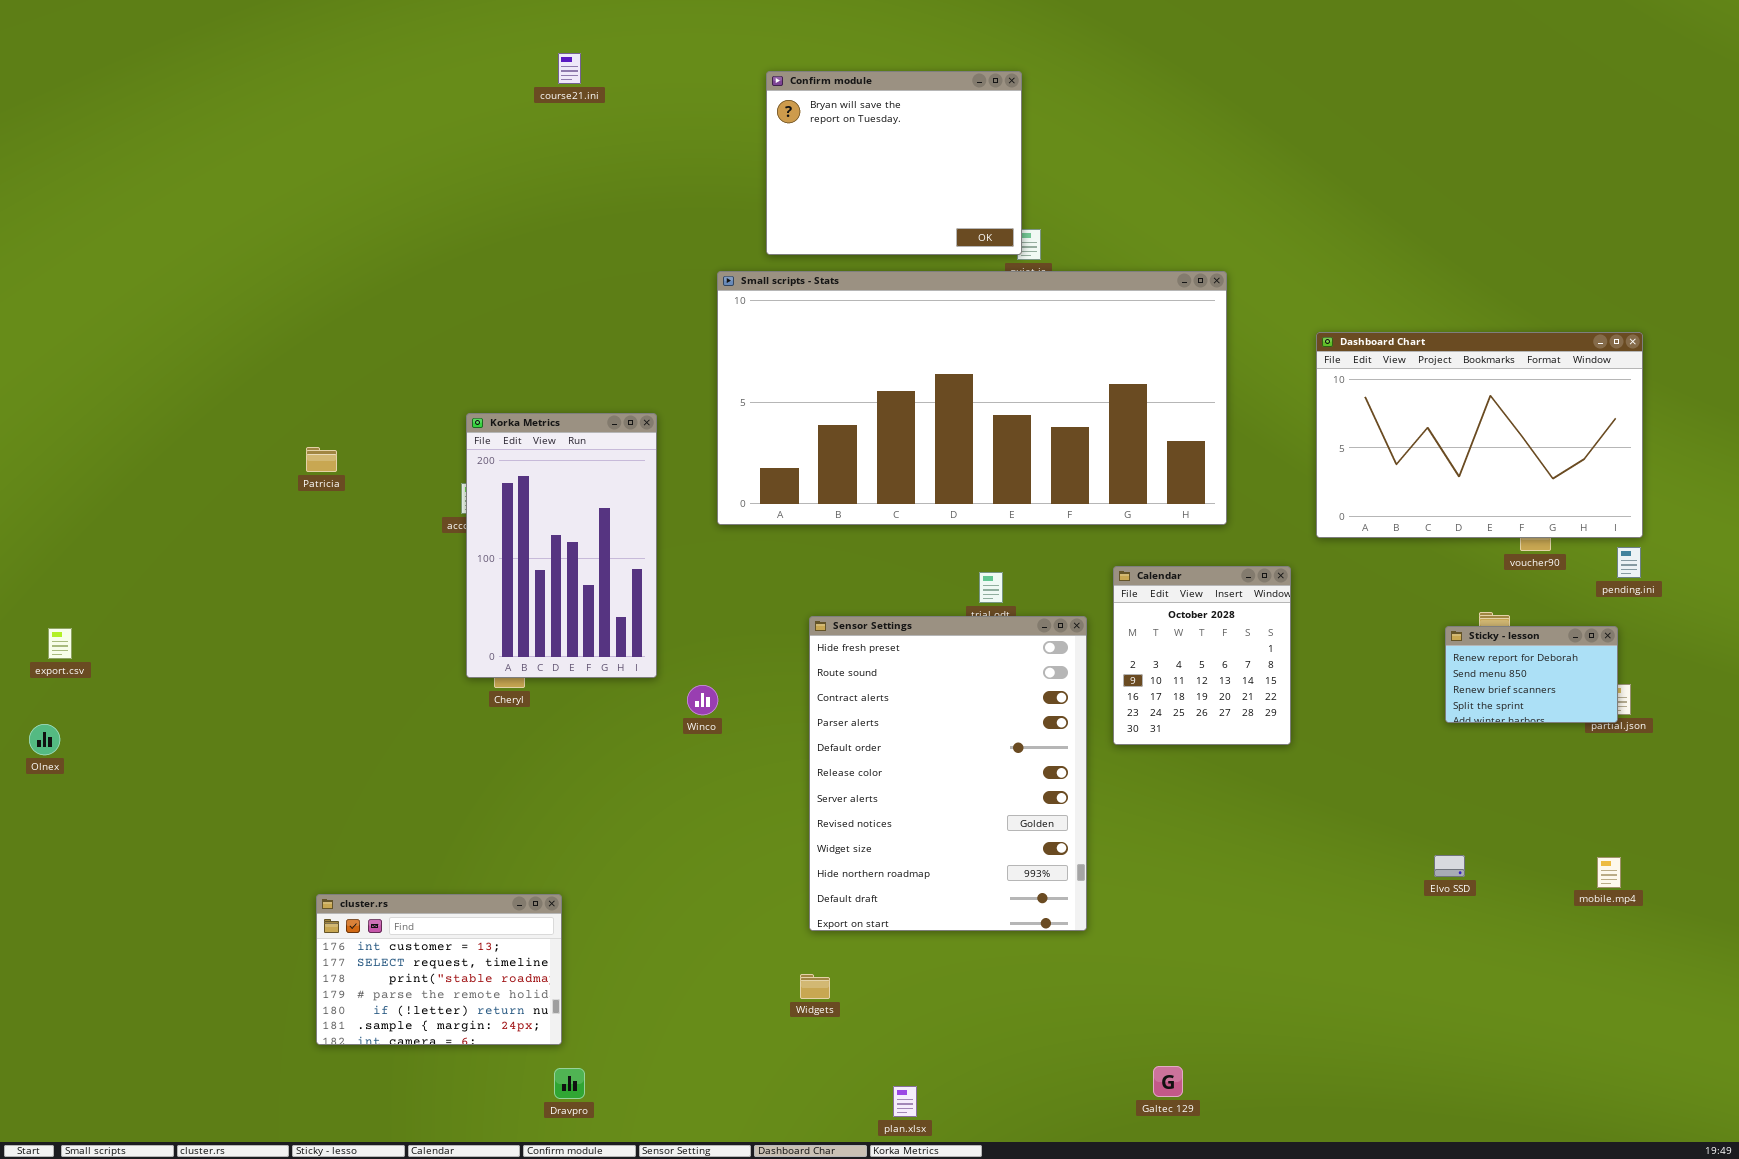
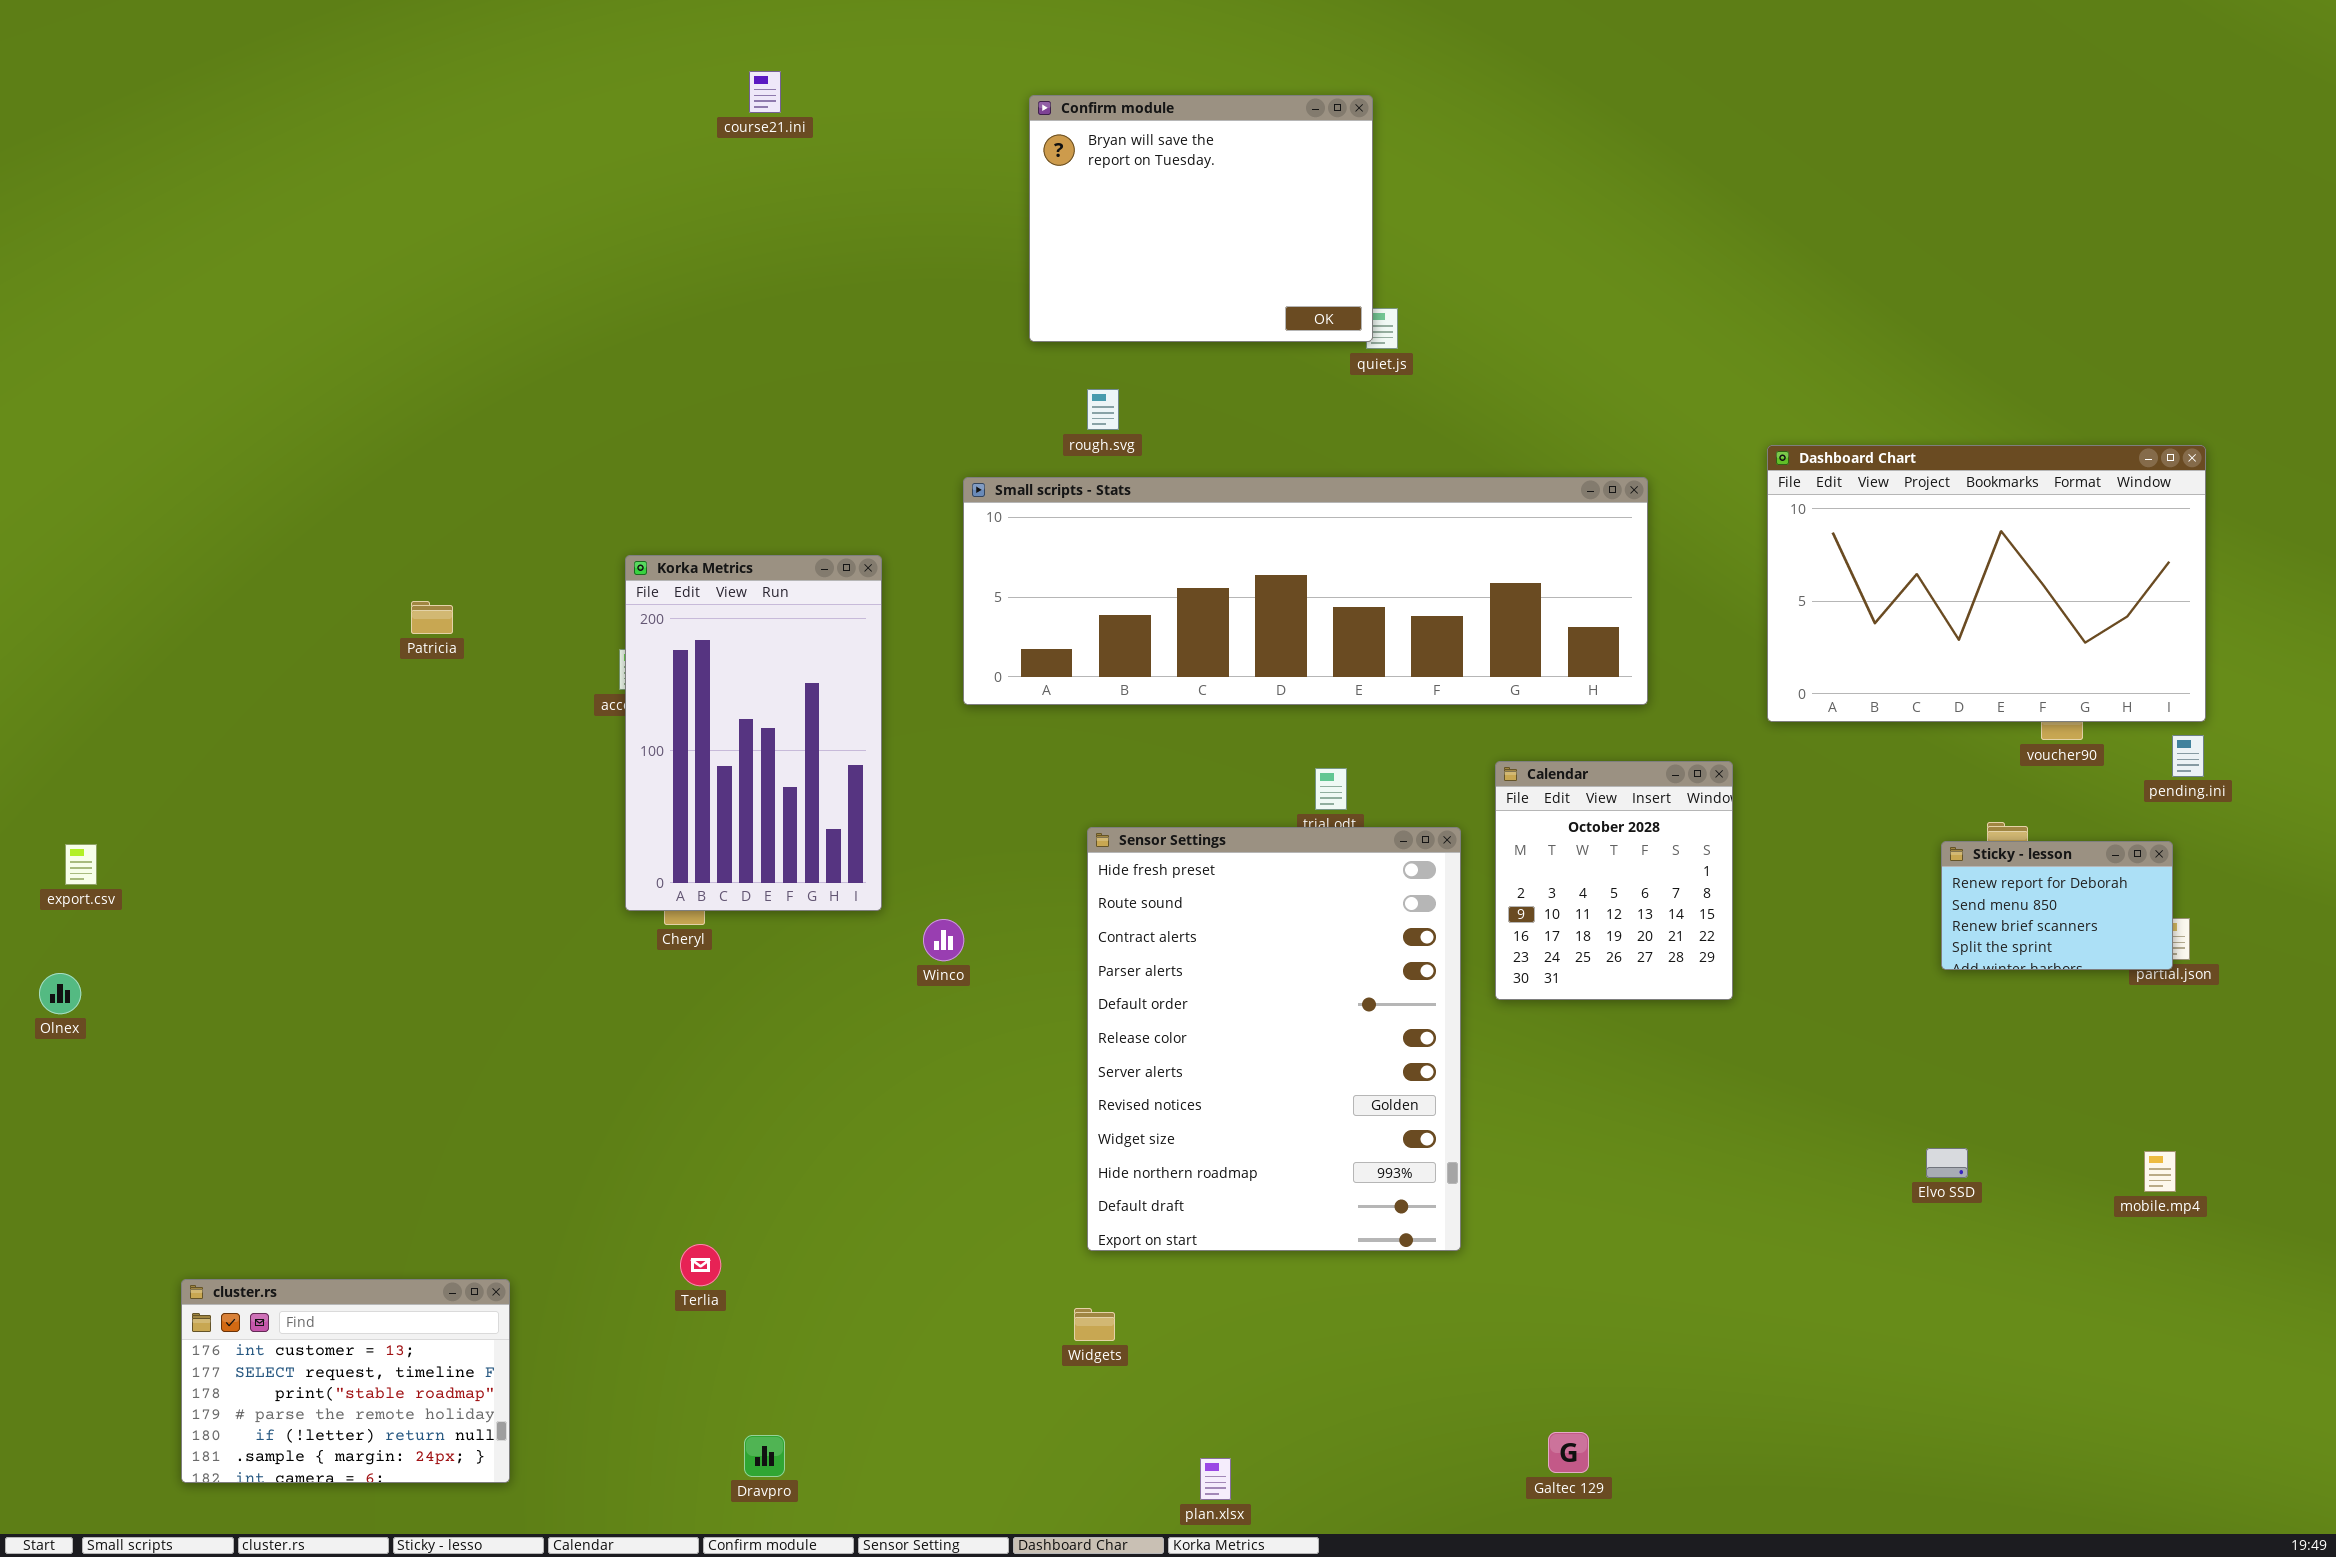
Small scripts - Stats: [717,271,1227,525] -> [963,477,1648,705], resized
cluster.rs: [316,894,562,1045] -> [181,1279,510,1483], moved

